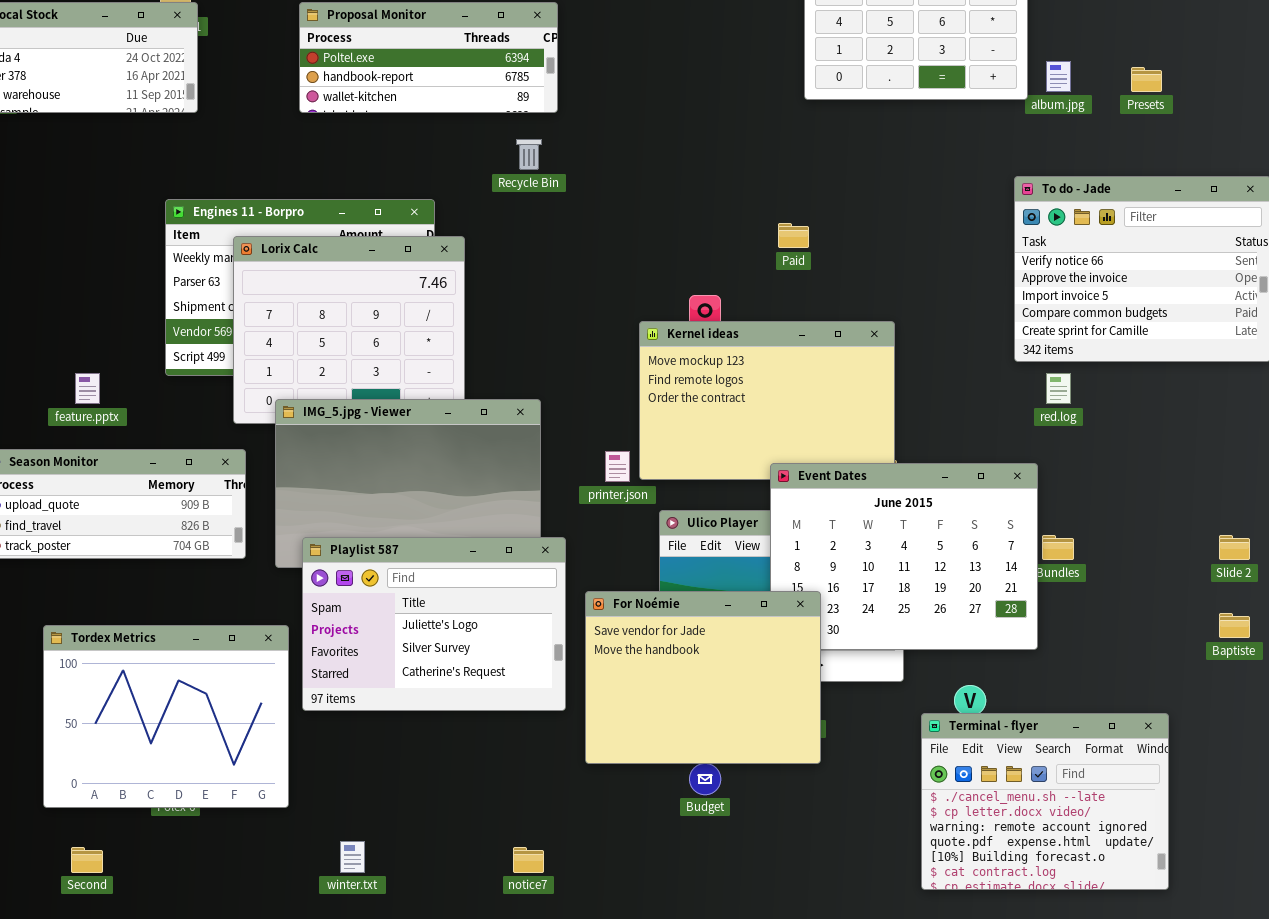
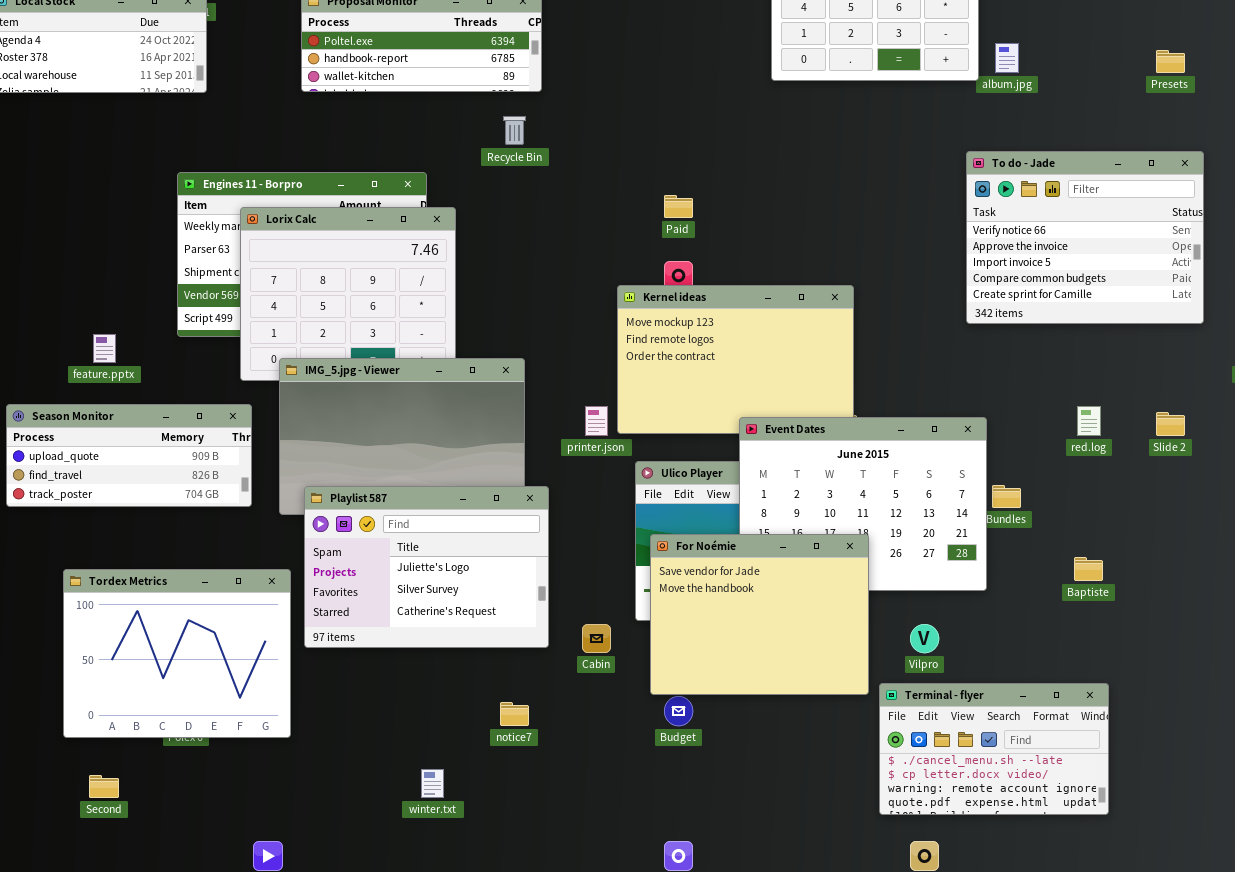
Presets: [1131,67,1162,92] -> [1156,50,1185,73], moved
Paid: [778,223,809,248] -> [664,195,693,218], moved
red.log: [1046,373,1071,404] -> [1077,406,1101,436], moved
Slide 2: [1219,535,1250,560] -> [1156,412,1185,436], moved
For Noémie: [585,591,821,764] -> [650,534,869,695], moved
Baptiste: [1219,613,1250,638] -> [1074,557,1103,581], moved
Terminal - flyer: [921,713,1169,890] -> [879,683,1109,815], resized
winter.txt: [340,841,365,873] -> [421,769,444,798], moved
notice7: [513,847,544,873] -> [500,702,529,726], moved

